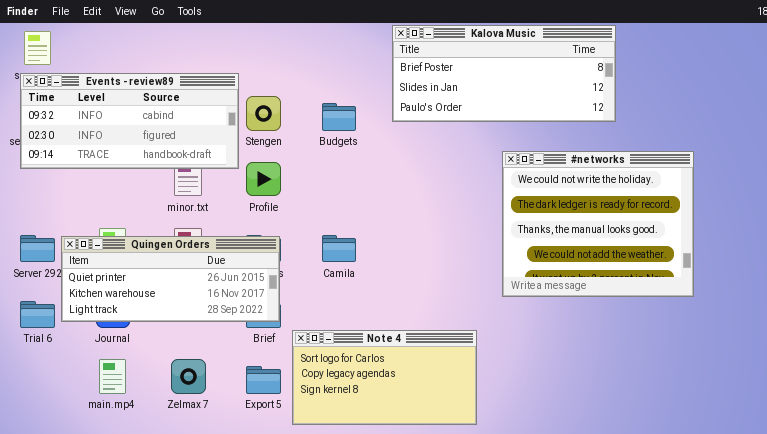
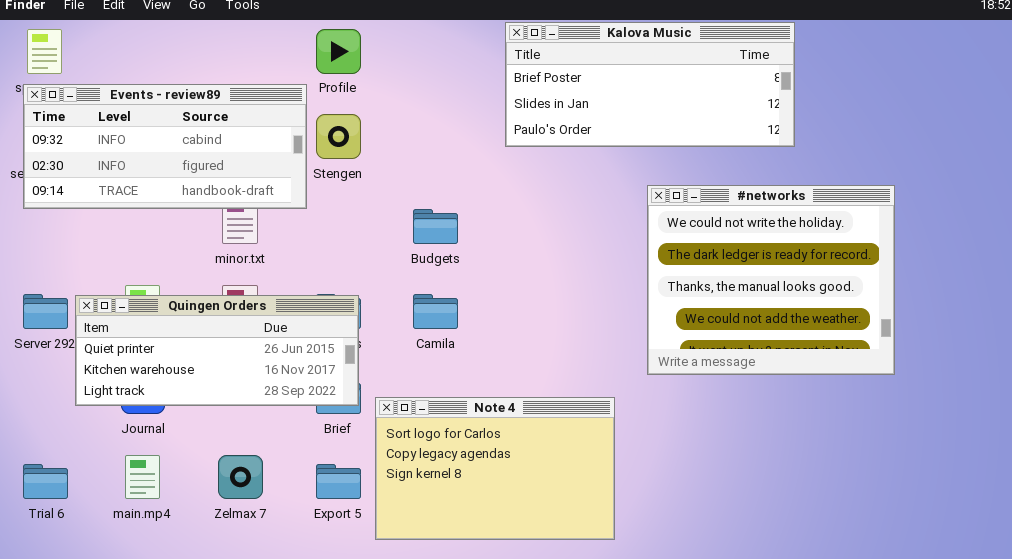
Budgets: [322,103,356,131] -> [413,209,458,244], moved
Profile: [246,162,281,196] -> [316,29,361,74], moved
Trial 6: [20,301,55,328] -> [23,464,68,499], moved
Note 4: [292,330,477,425] -> [375,397,615,540], resized

